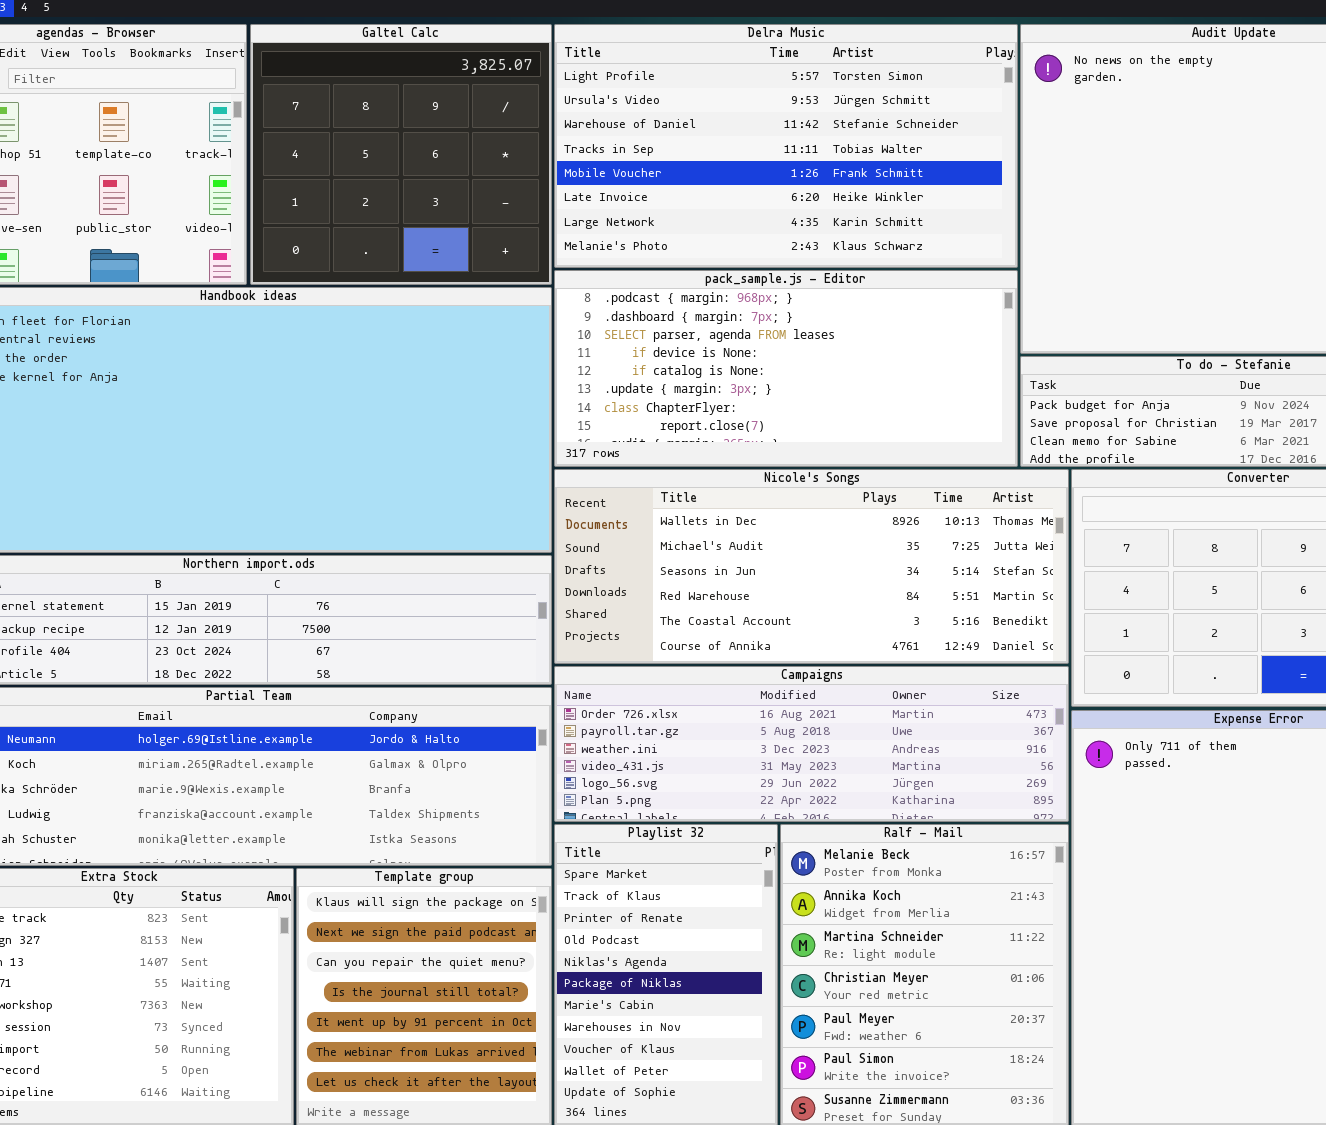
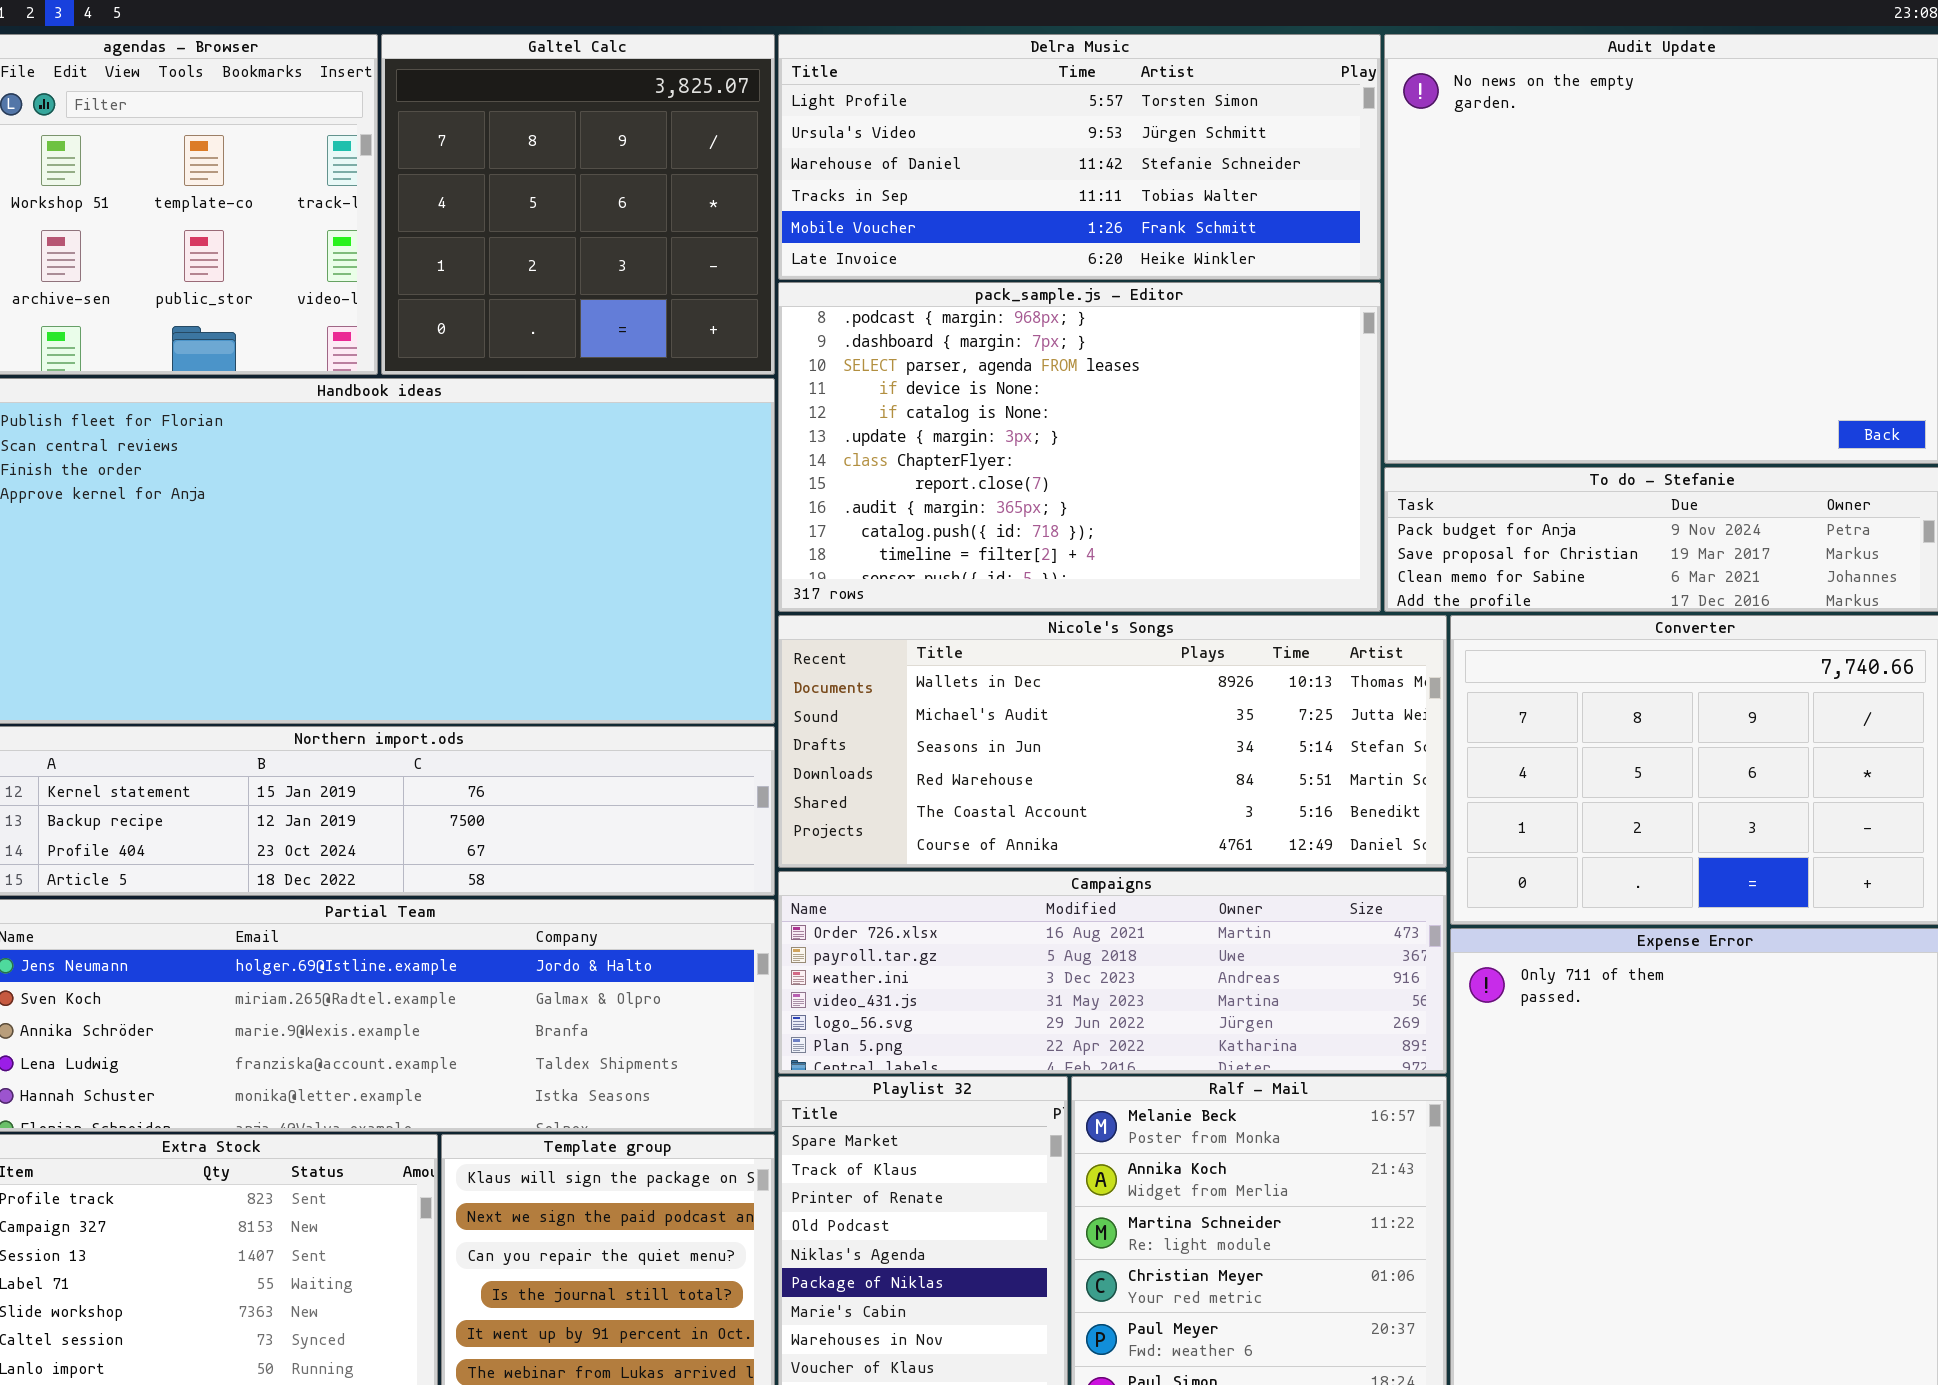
Delra Music: [554,24,1018,268] -> [778,34,1381,280], resized
pack_sample.js - Editor: [554,270,1018,467] -> [778,282,1381,612], resized

